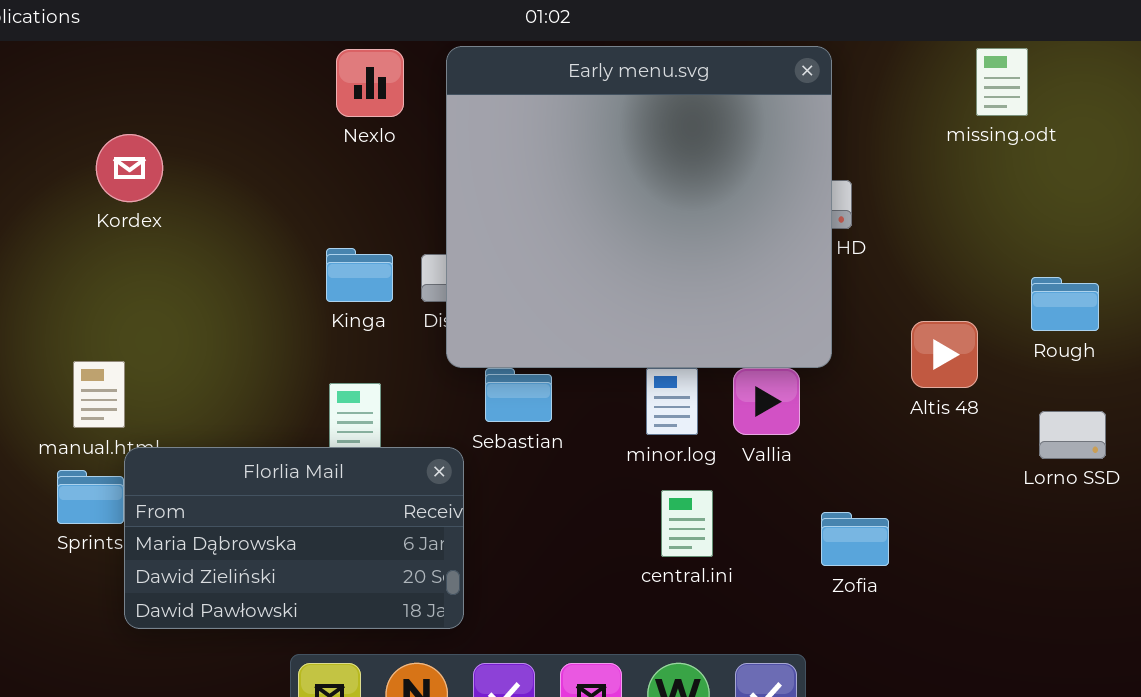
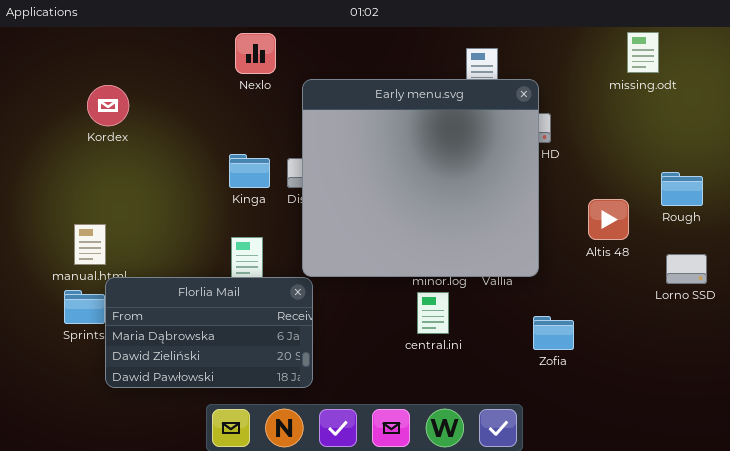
Early menu.svg: [446,46,832,368] -> [302,79,539,277], moved
central.ini: [661,490,713,557] -> [417,292,449,334], moved

